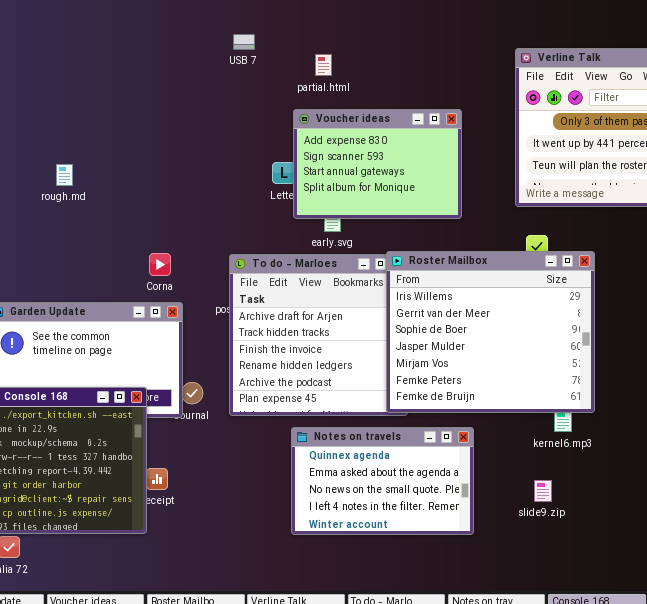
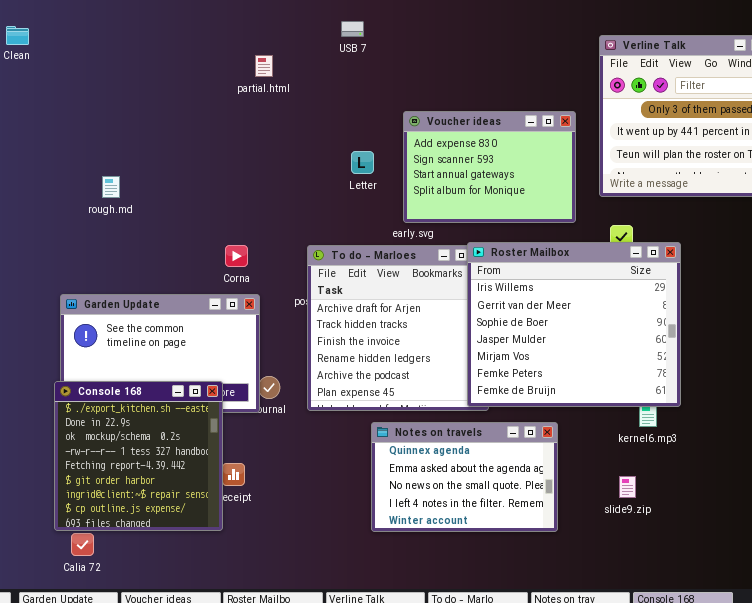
USB 7: [233,34,255,50] -> [341,21,364,37], moved
partial.html: [315,54,332,76] -> [255,55,273,77], moved
Voucher ideas: [293,109,462,219] -> [403,111,576,223], moved
rough.md: [56,164,73,186] -> [102,176,120,198], moved

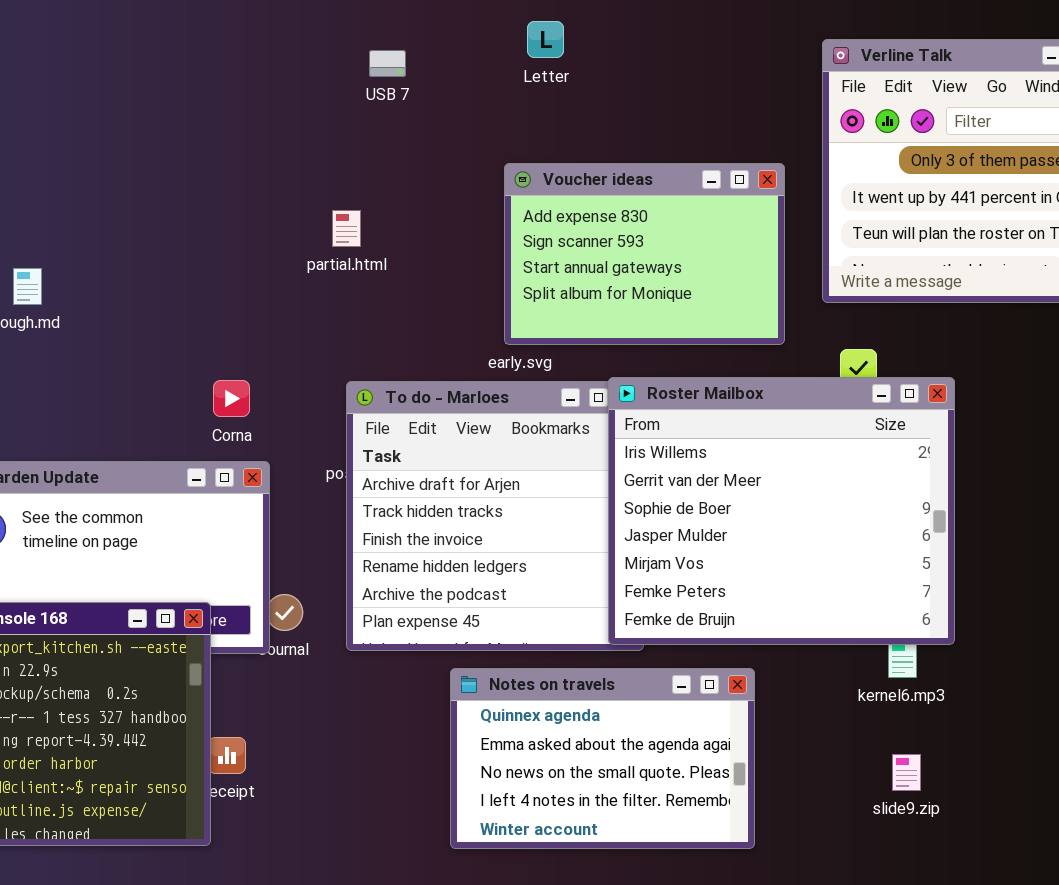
USB 7: [341,21,364,37] -> [369,50,406,77], moved
partial.html: [255,55,273,77] -> [332,210,361,247], moved
Letter: [351,151,374,174] -> [527,21,564,58], moved
slide9.zip: [619,476,636,498] -> [892,754,921,791], moved

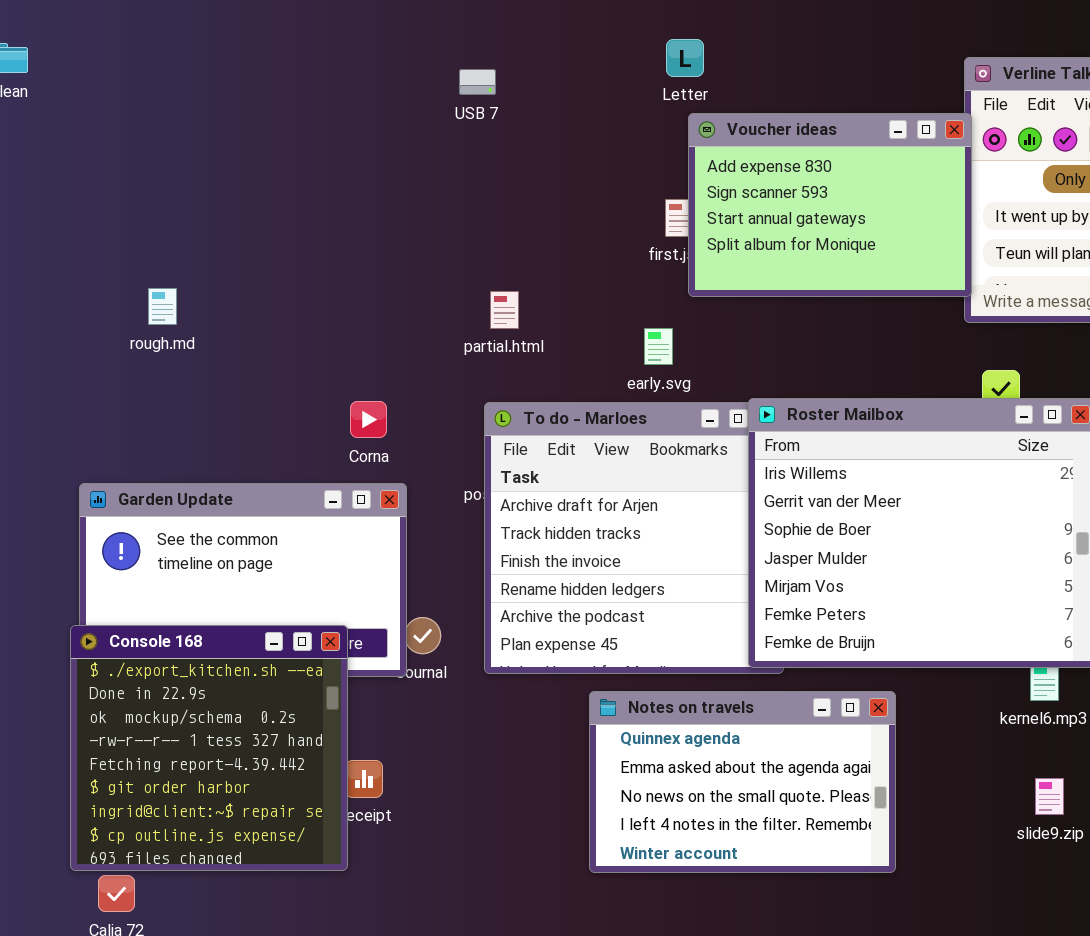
USB 7: [369,50,406,77] -> [459,69,496,95], moved
Voucher ideas: [504,163,785,345] -> [688,113,972,297], moved
partial.html: [332,210,361,247] -> [490,291,519,329], moved

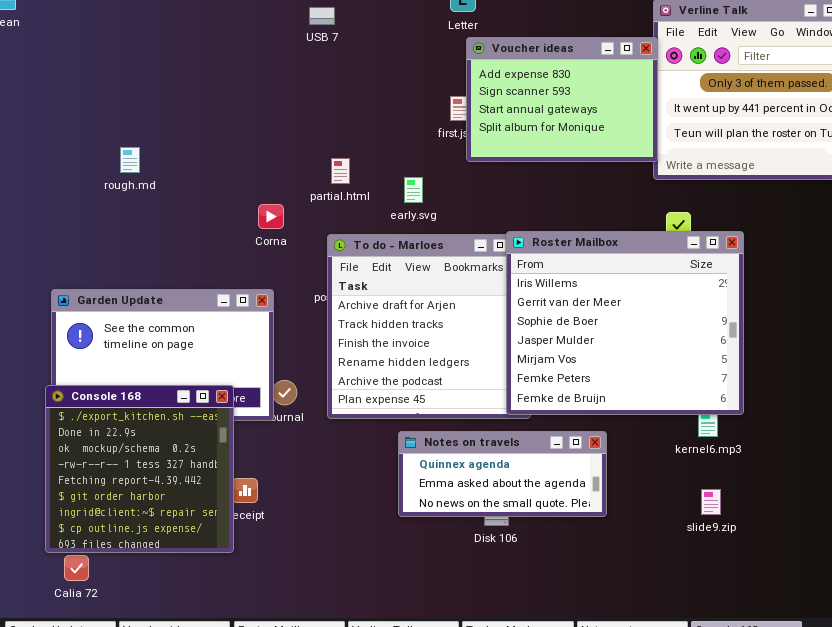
rough.md: [148,288,177,325] -> [120,147,140,173], moved
early.svg: [644,328,673,365] -> [404,177,423,203], moved
Corna: [350,401,387,438] -> [258,204,284,229], moved
Notes on travels: [589,691,896,873] -> [398,431,607,517], resized

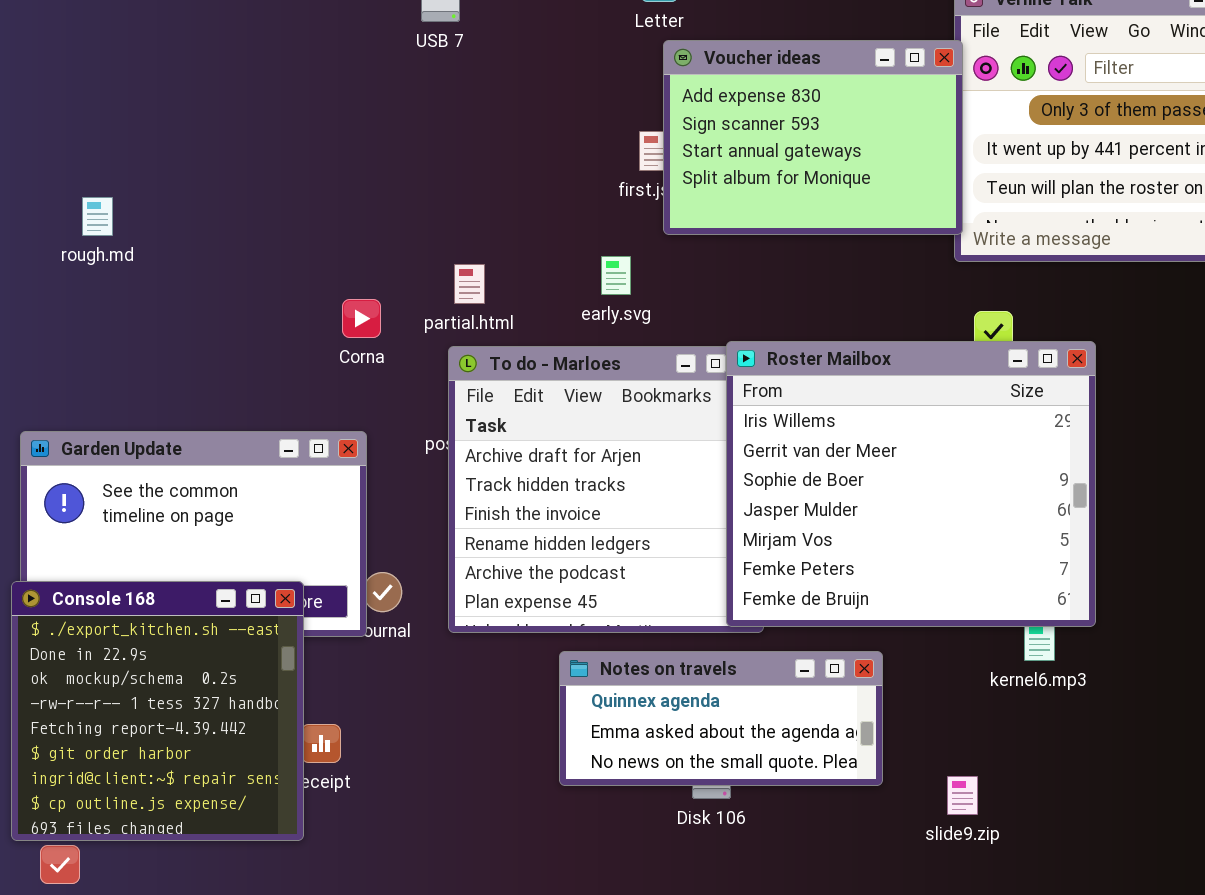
rough.md: [120,147,140,173] -> [82,197,113,236], moved
partial.html: [331,158,350,184] -> [454,264,485,304], moved
early.svg: [404,177,423,203] -> [601,256,631,295], moved
slide9.zip: [701,489,721,515] -> [947,776,978,815], moved

